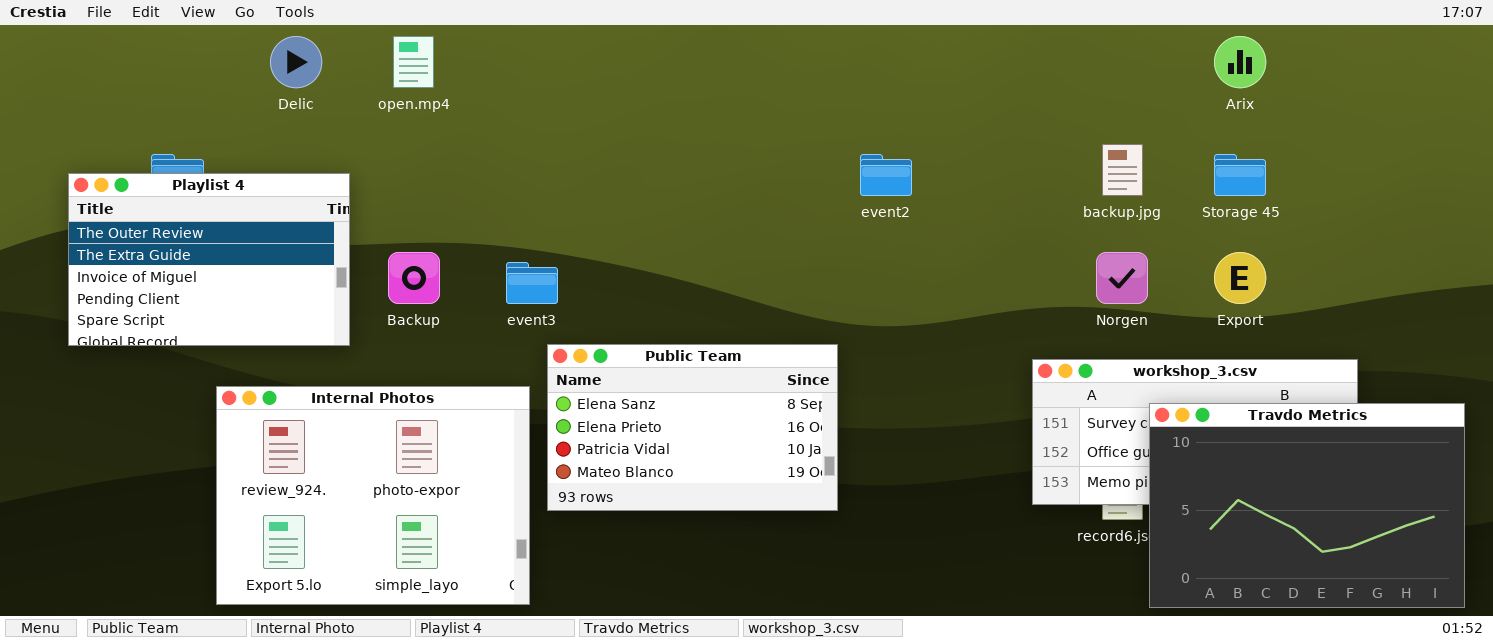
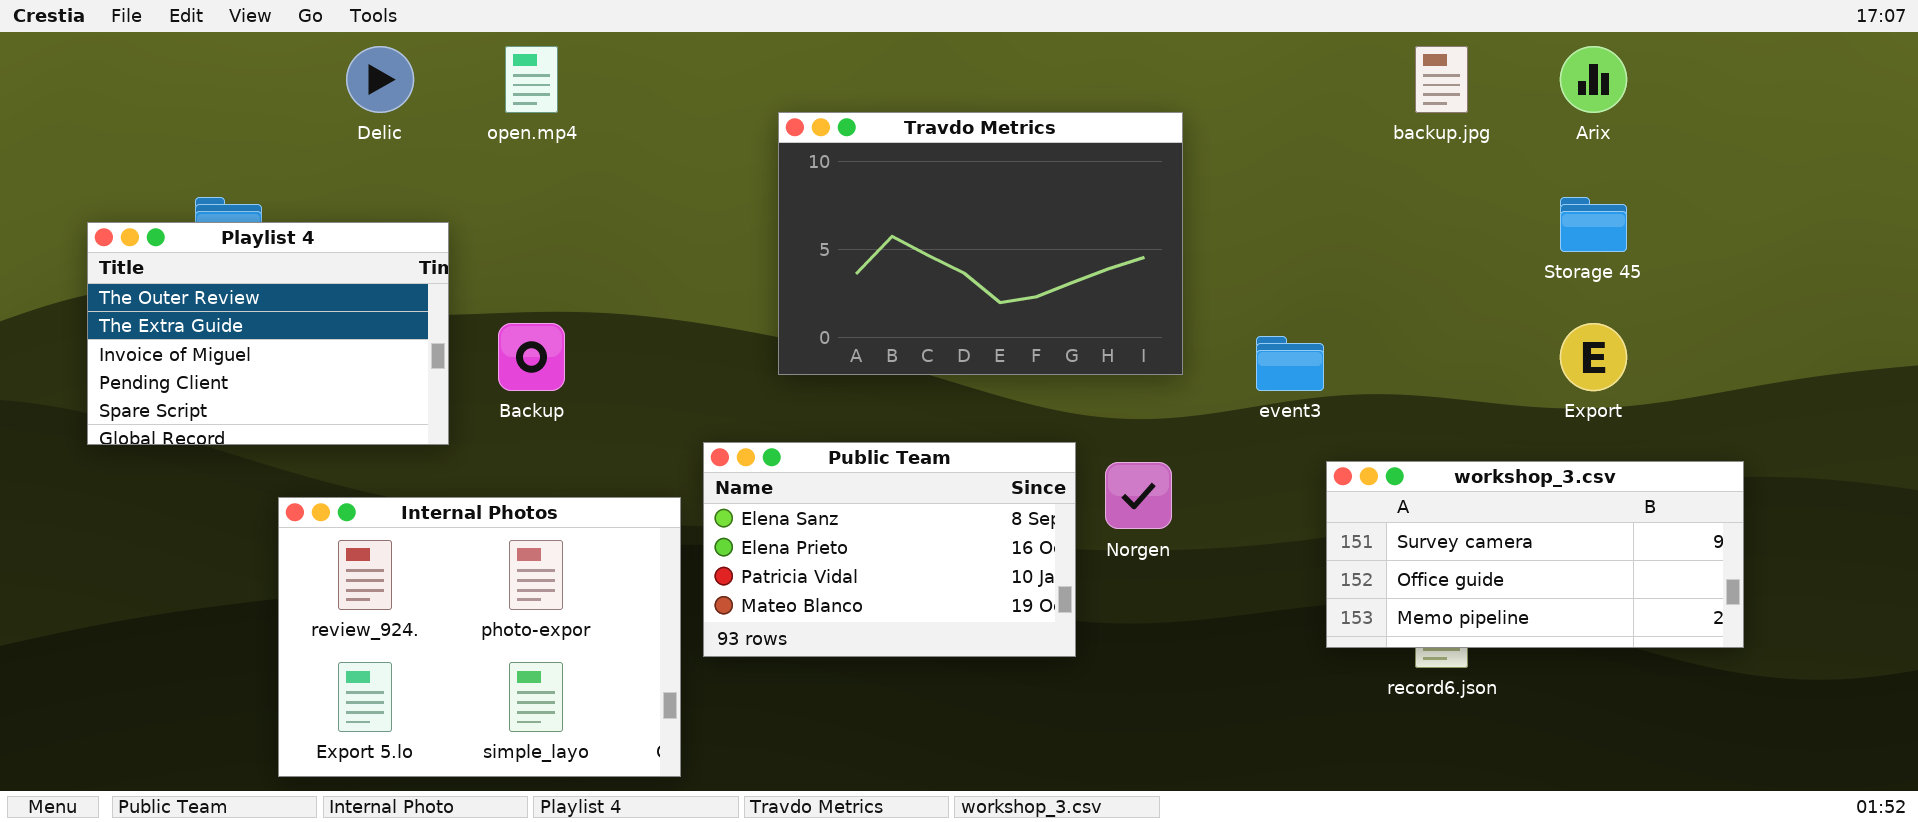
backup.jpg: [1102,144,1143,196] -> [1415,46,1468,113], moved
Norgen: [1096,252,1148,304] -> [1105,462,1172,529], moved
event3: [506,262,558,304] -> [1256,336,1324,391], moved
Travdo Metrics: [1149,403,1465,608] -> [778,112,1183,375], moved

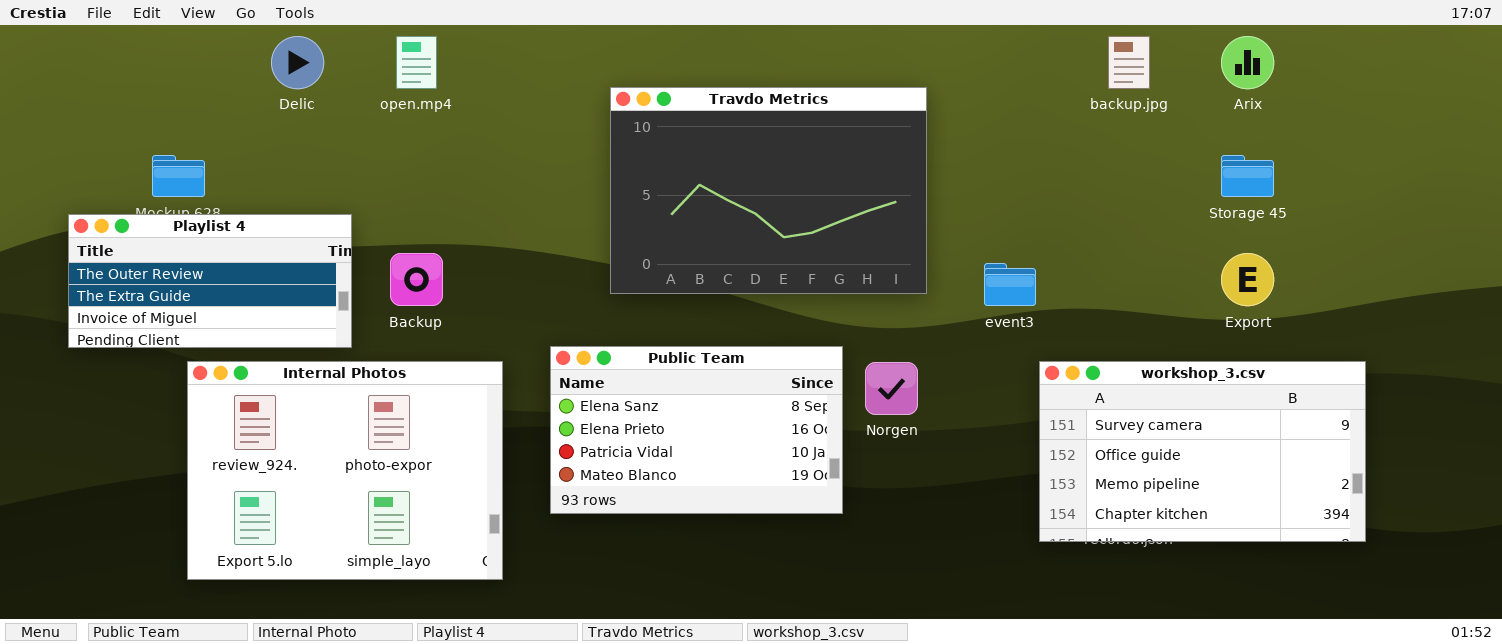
Playlist 4: [87,222,449,445] -> [68,214,352,348], resized
workshop_3.csv: [1326,461,1744,648] -> [1039,361,1366,542], resized
Internal Photos: [278,497,681,777] -> [187,361,503,580], moved

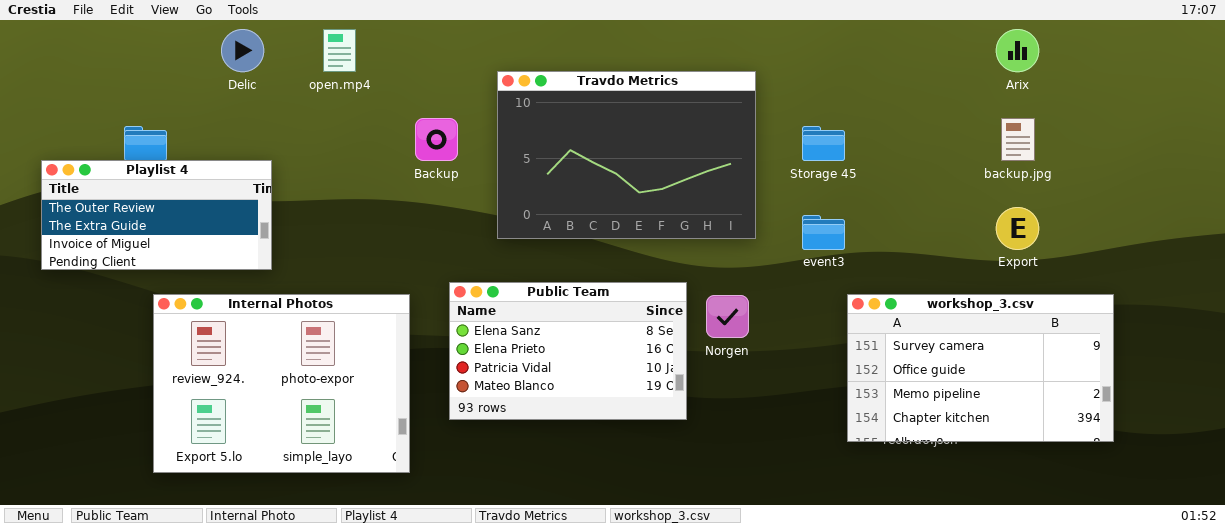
backup.jpg: [1108,36,1150,89] -> [1001,118,1035,161], moved
Storage 45: [1221,155,1274,197] -> [802,126,845,161], moved
Playlist 4: [68,214,352,348] -> [41,160,272,270], moved
Backup: [390,253,443,306] -> [415,118,458,161], moved

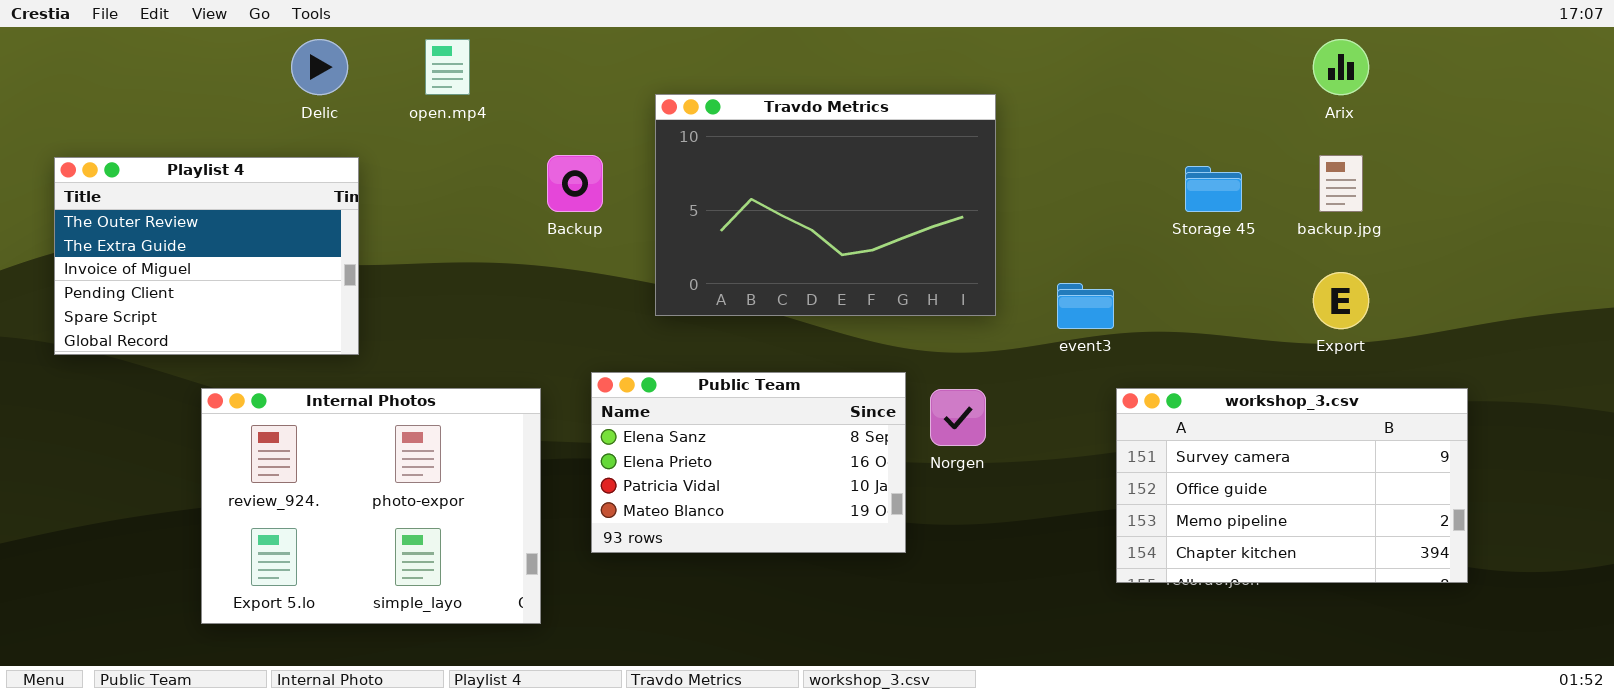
Storage 45: [802,126,845,161] -> [1185,166,1242,212], moved
Playlist 4: [41,160,272,270] -> [54,157,359,355], resized

